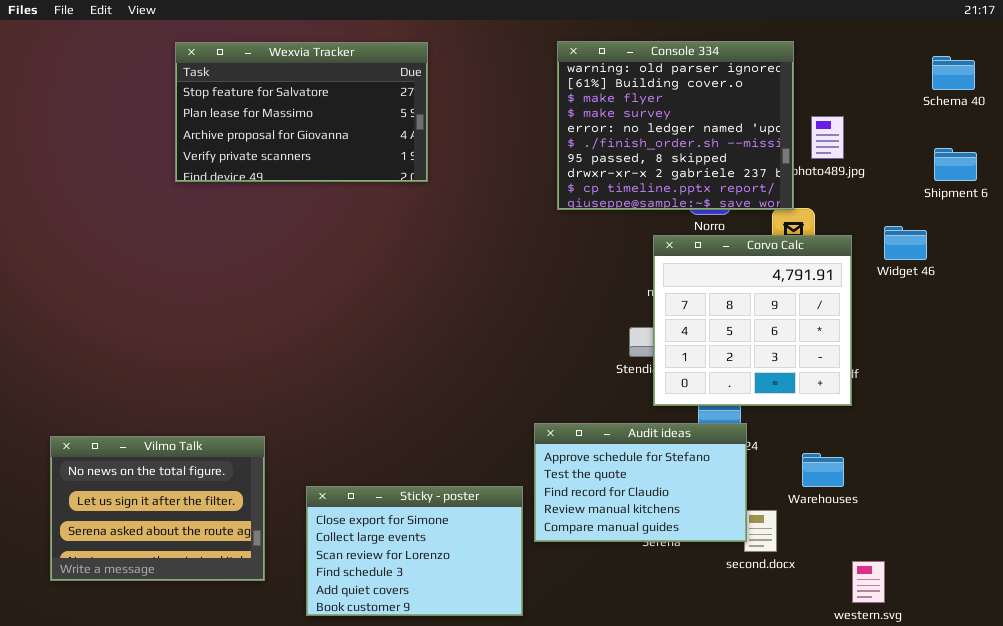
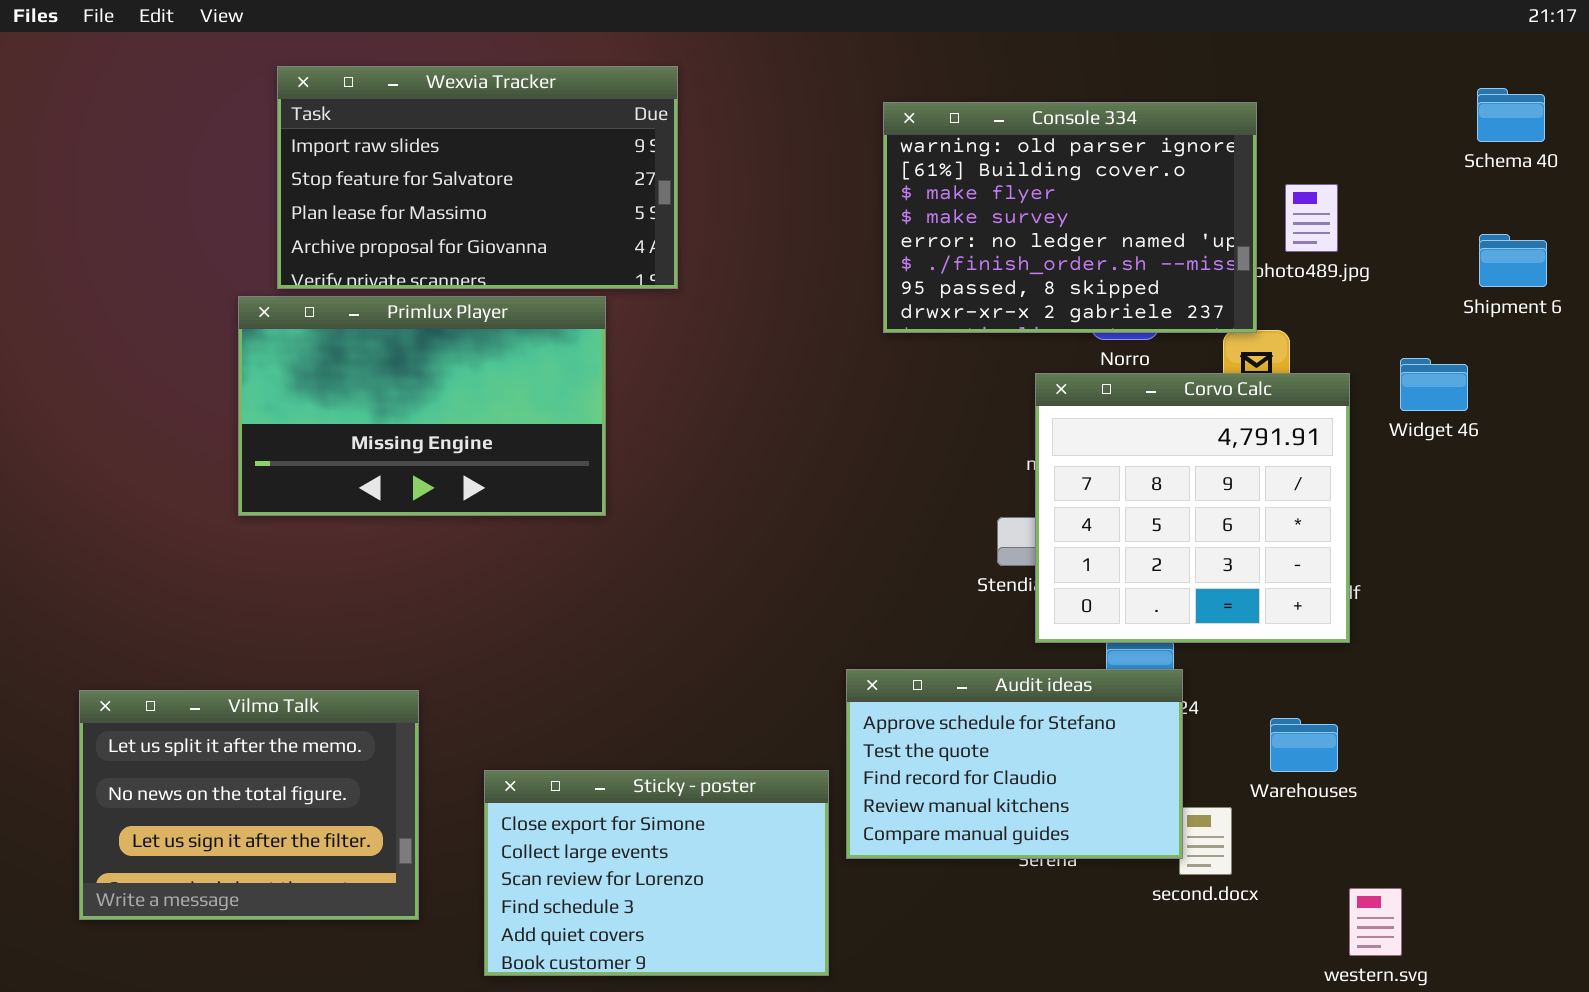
Console 334: [557,41,794,210] -> [883,102,1257,333], resized
Wexvia Tracker: [175,42,428,182] -> [277,66,678,289], scrolled up 1 row
Primlux Player: none -> [238,296,606,516], opened
Vilmo Talk: [50,436,265,581] -> [79,690,419,920], scrolled up 1 row

